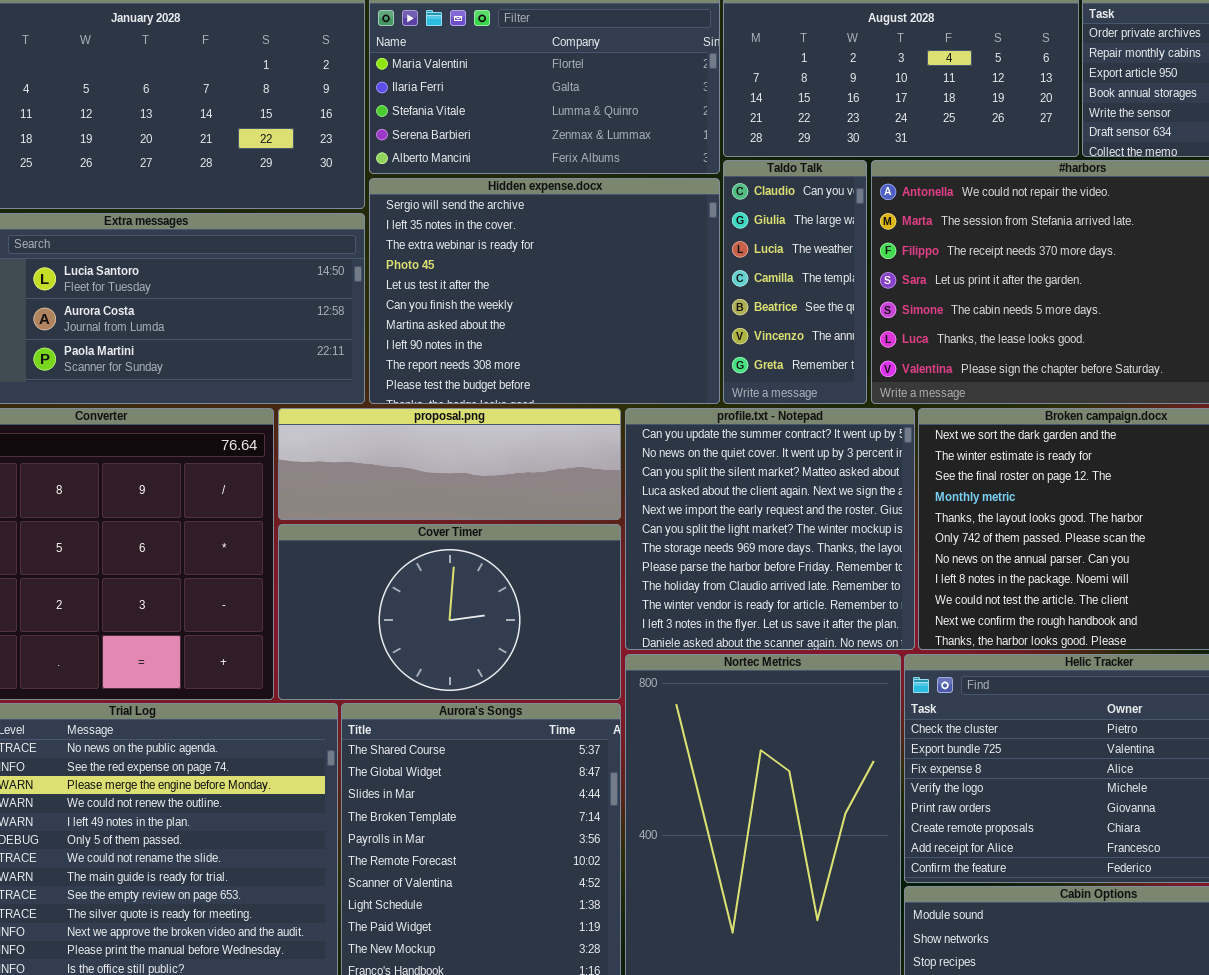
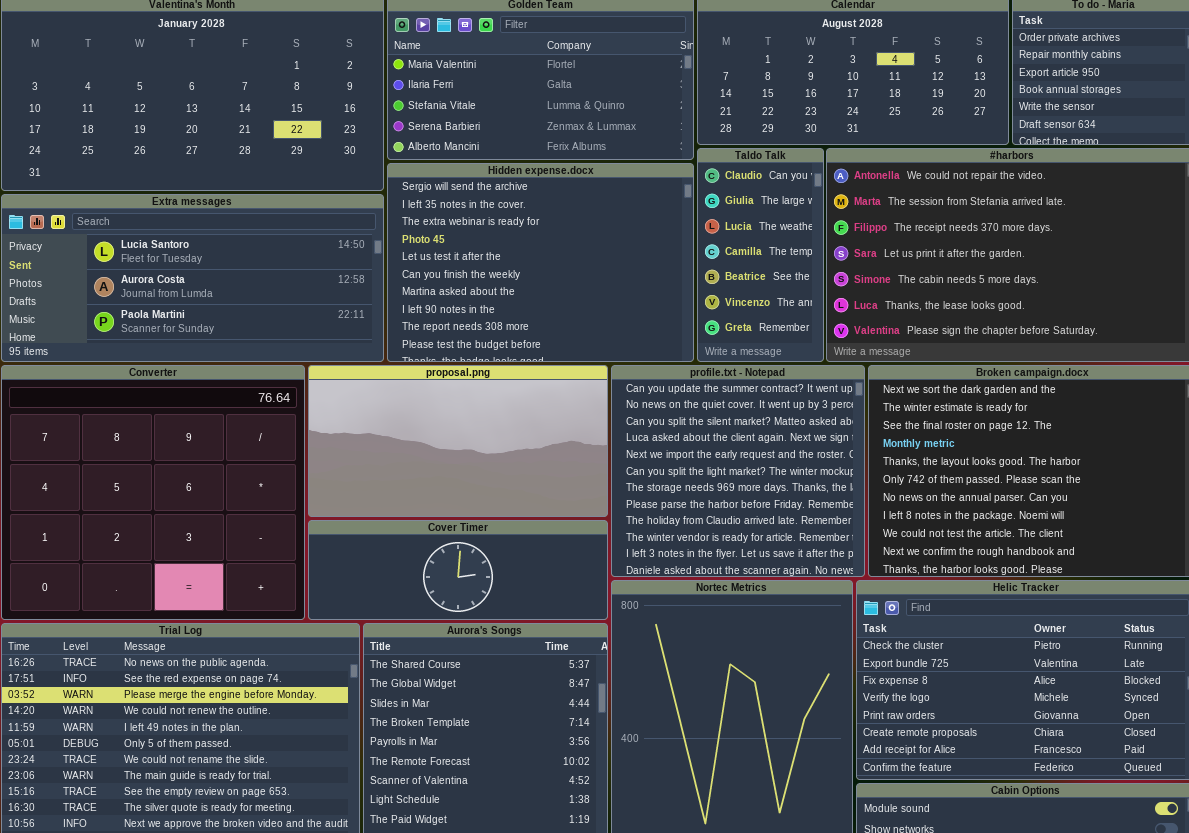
proposal.png: [278,408,621,520] -> [308,365,608,517], resized
Cover Timer: [278,524,621,700] -> [308,520,608,620], resized

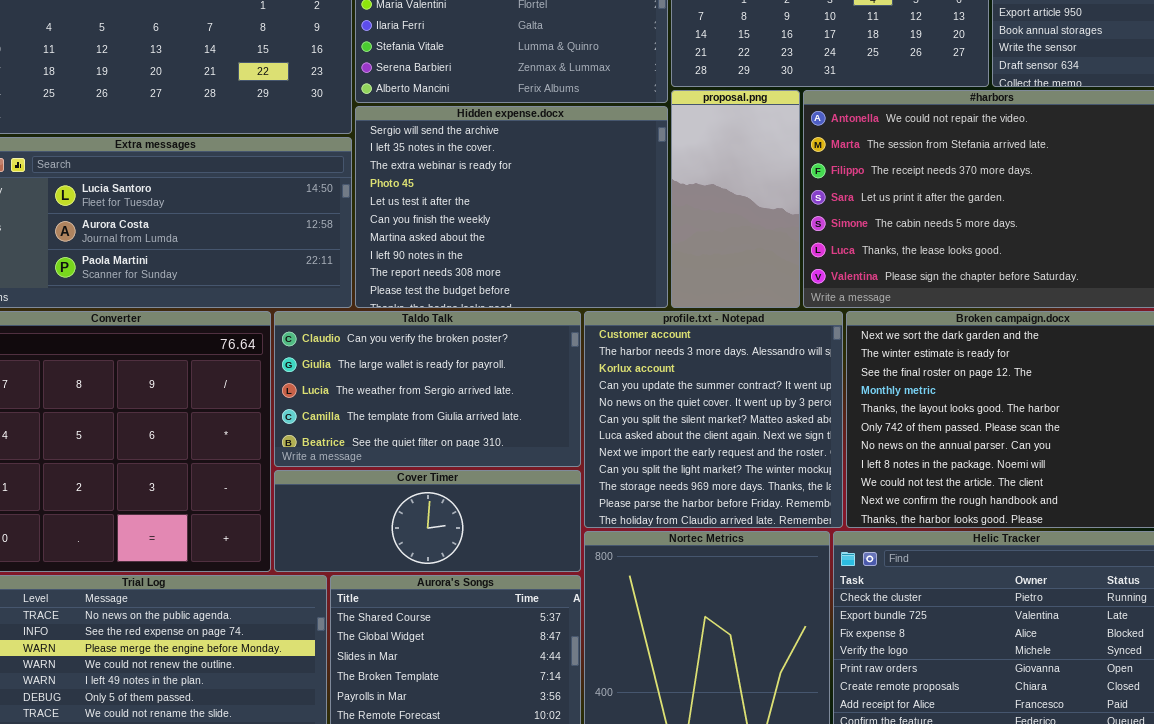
Taldo Talk: [697,148,824,362] -> [274,311,581,467], moved, resized
proposal.png: [308,365,608,517] -> [671,90,800,308], moved, resized
profile.txt - Notepad: [611,365,865,577] -> [584,311,843,528], scrolled up 3 rows

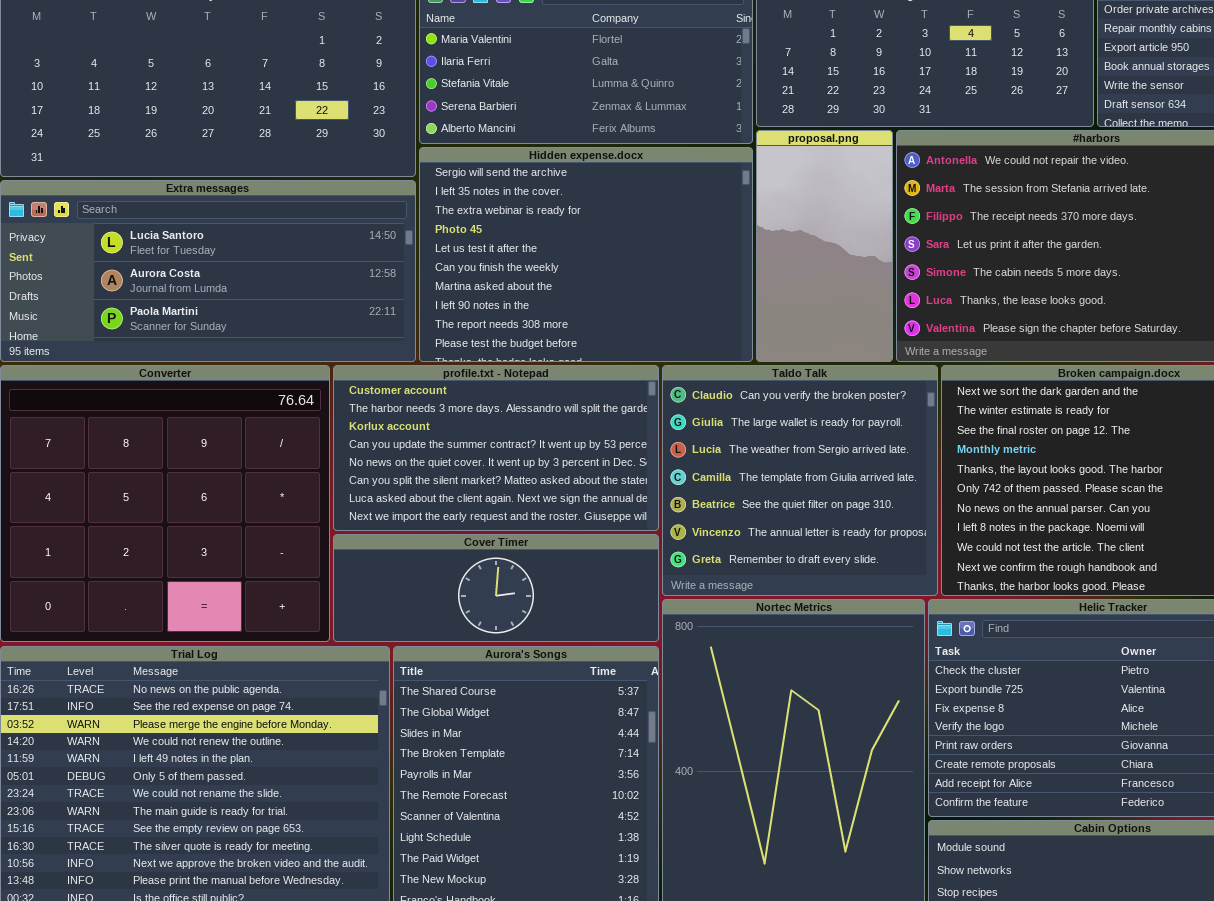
Taldo Talk: [274,311,581,467] -> [662,365,938,596], moved, resized
profile.txt - Notepad: [584,311,843,528] -> [333,365,659,531], moved, resized

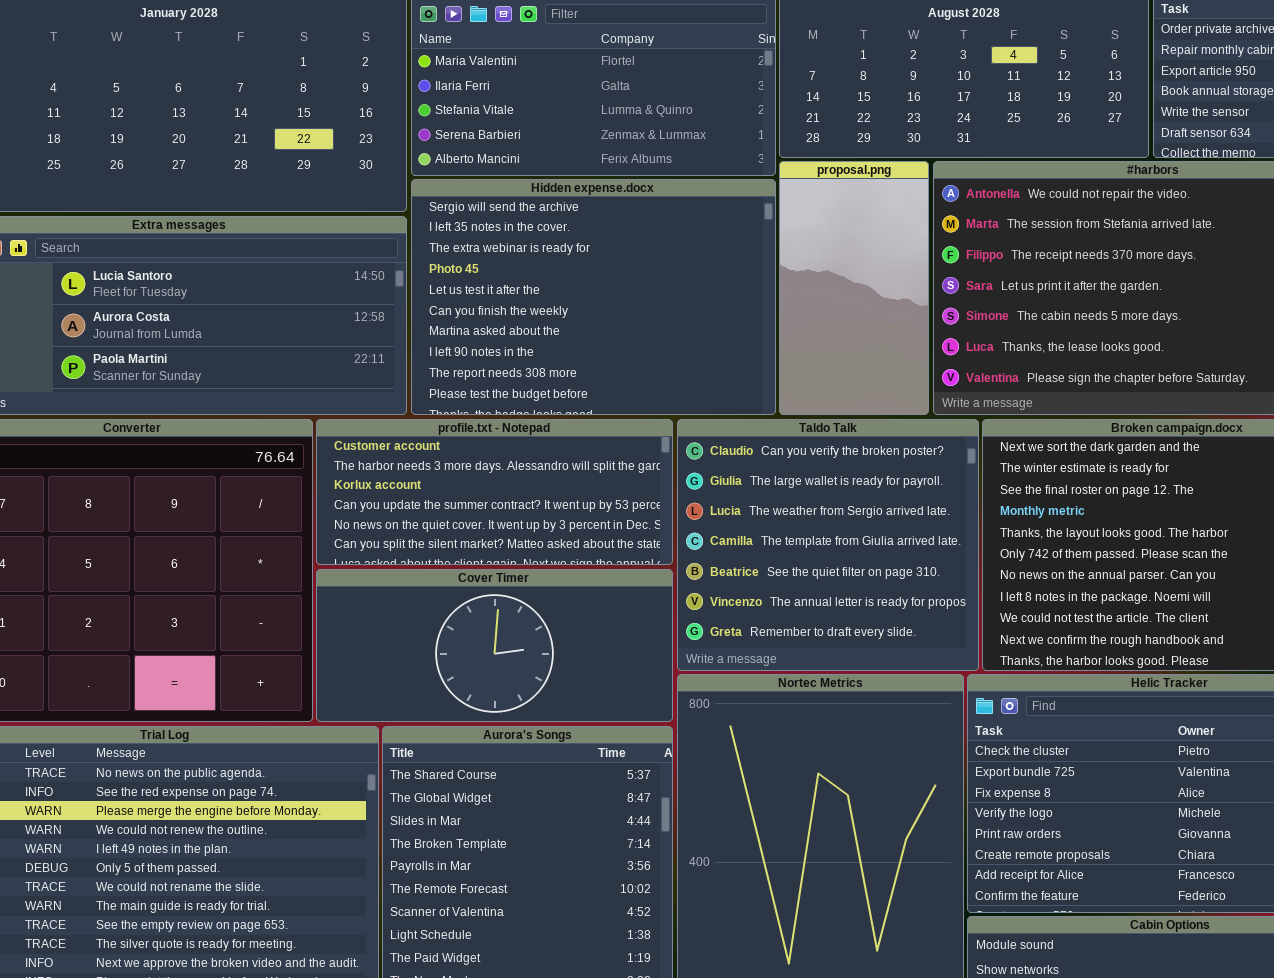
profile.txt - Notepad: [333,365,659,531] -> [316,419,673,565], resized
Cover Timer: [333,534,659,642] -> [316,569,673,722], resized

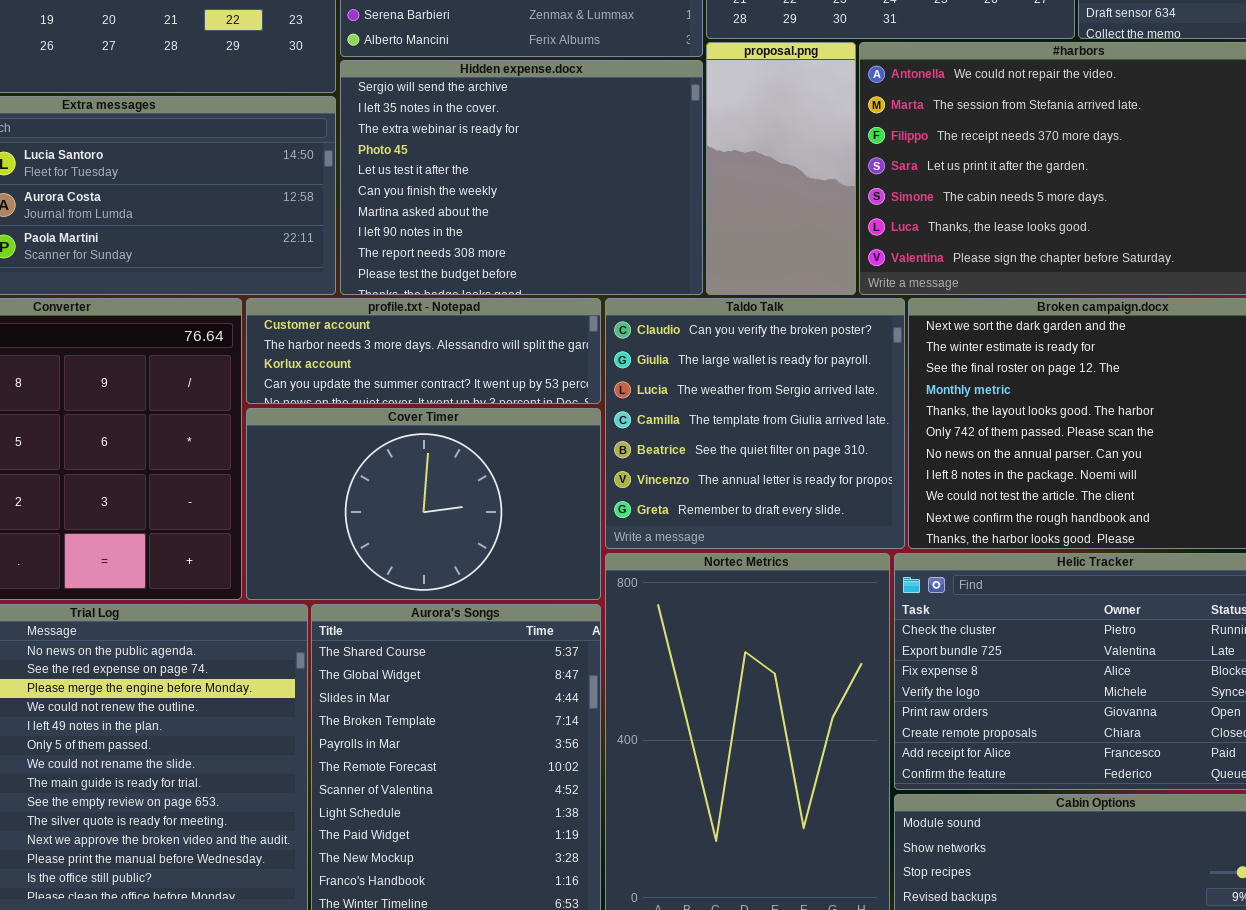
profile.txt - Notepad: [316,419,673,565] -> [246,298,601,404], resized
Cover Timer: [316,569,673,722] -> [246,408,601,600], resized

